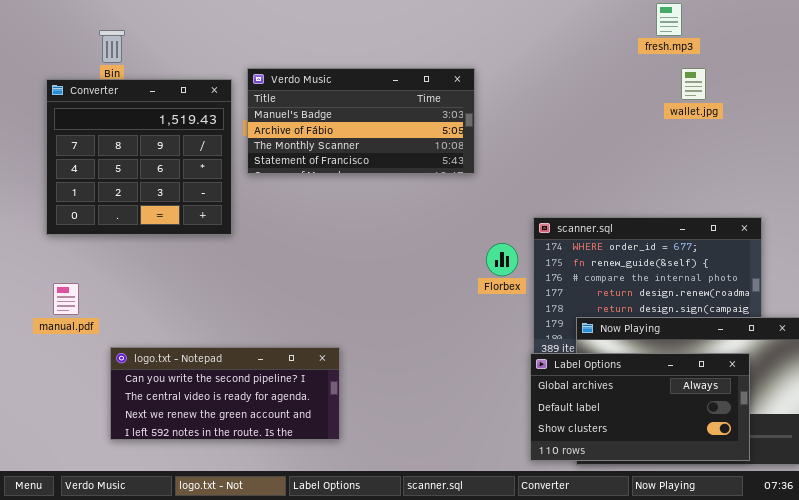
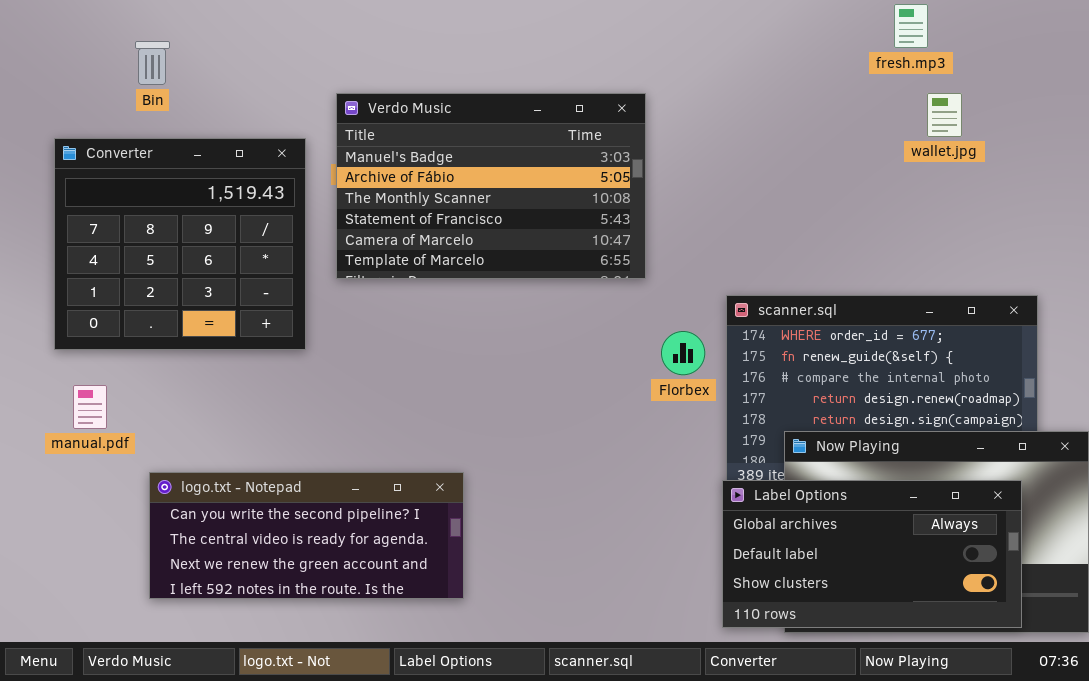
Verdo Music: [247,68,475,174] -> [336,93,646,279], resized
Converter: [46,79,232,235] -> [54,138,306,350], moved

